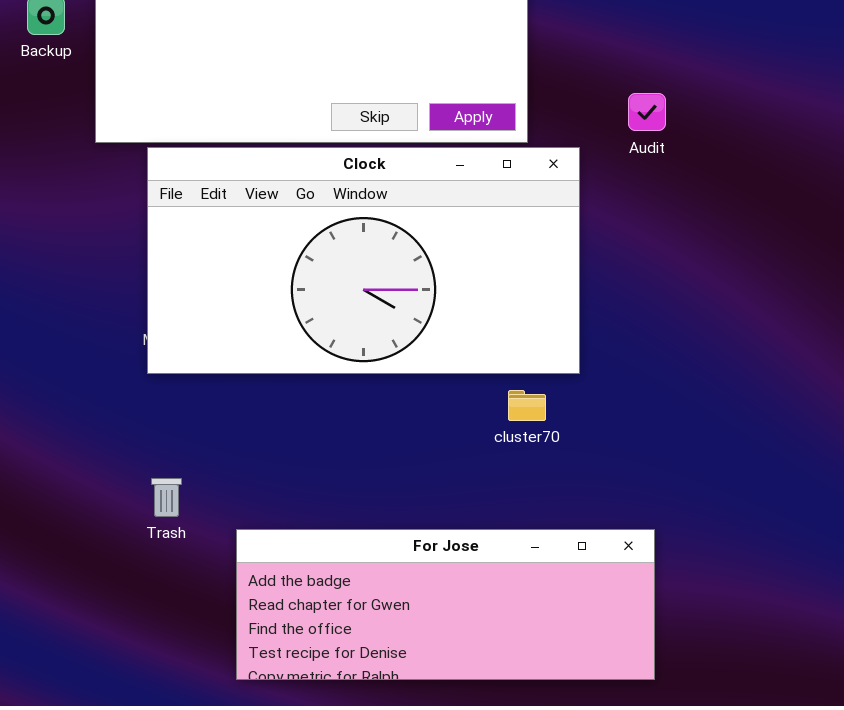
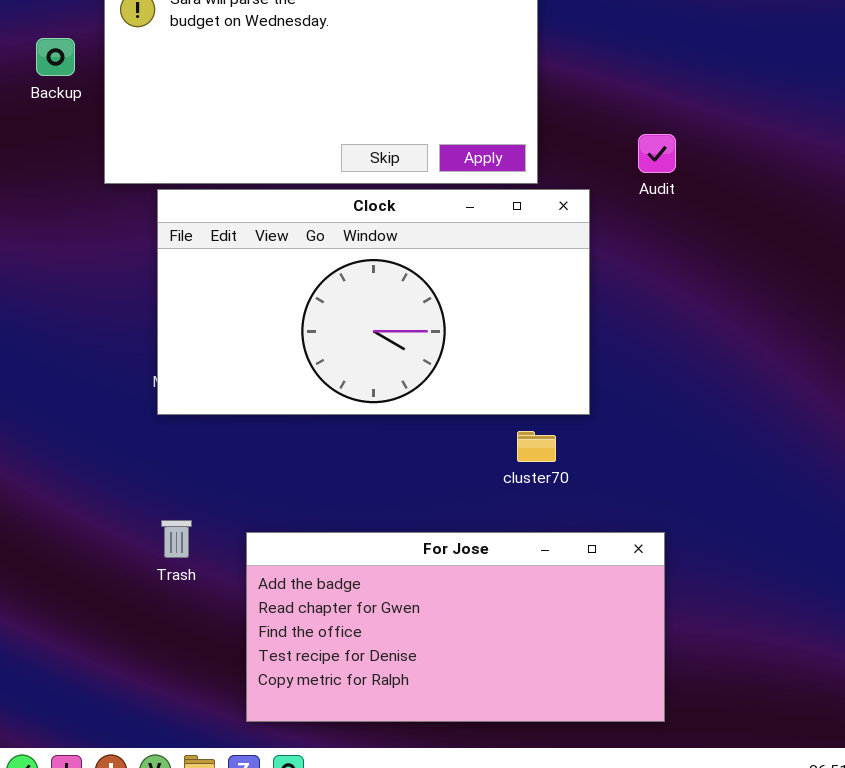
For Jose: [236,529,655,680] -> [246,532,665,722], resized

